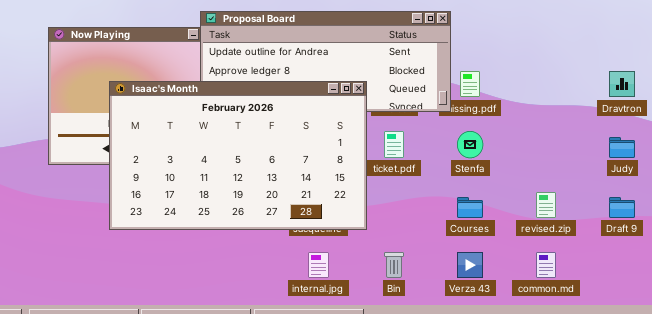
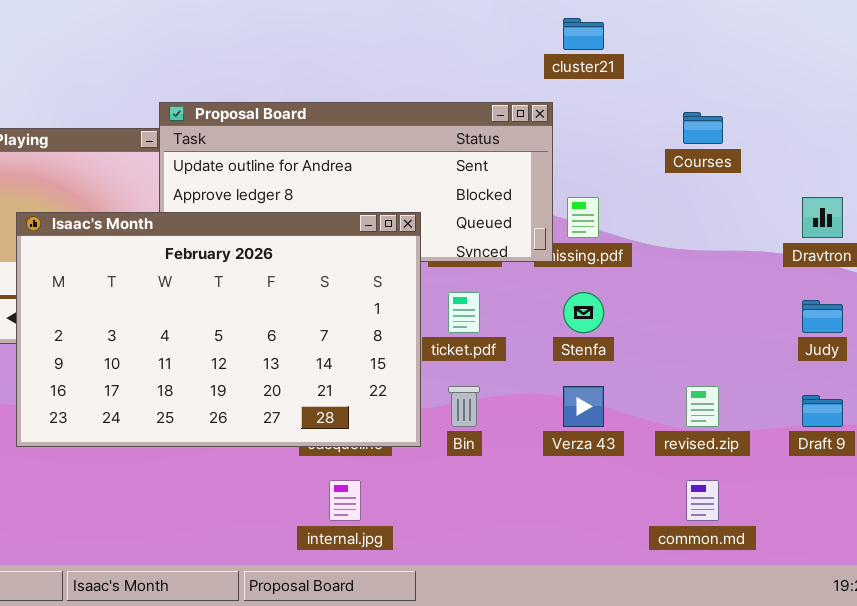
Courses: [457,197,483,218] -> [683,112,723,144], moved
Bin: [384,252,404,278] -> [448,386,480,427], moved
Verza 43: [457,252,483,278] -> [563,386,604,427], moved

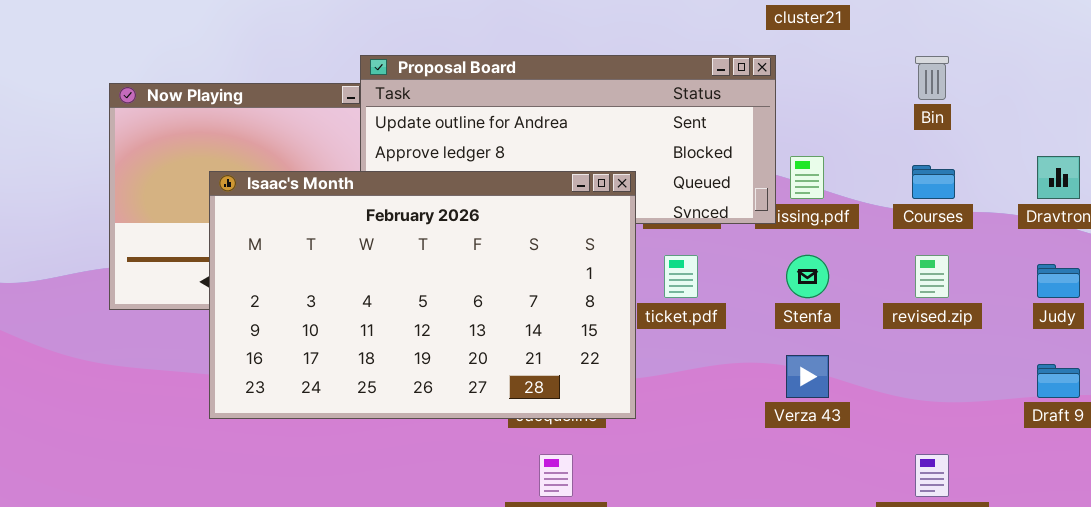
Courses: [683,112,723,144] -> [912,165,955,199], moved
Bin: [448,386,480,427] -> [915,56,949,100], moved
revised.zip: [686,386,719,427] -> [915,255,949,298], moved

